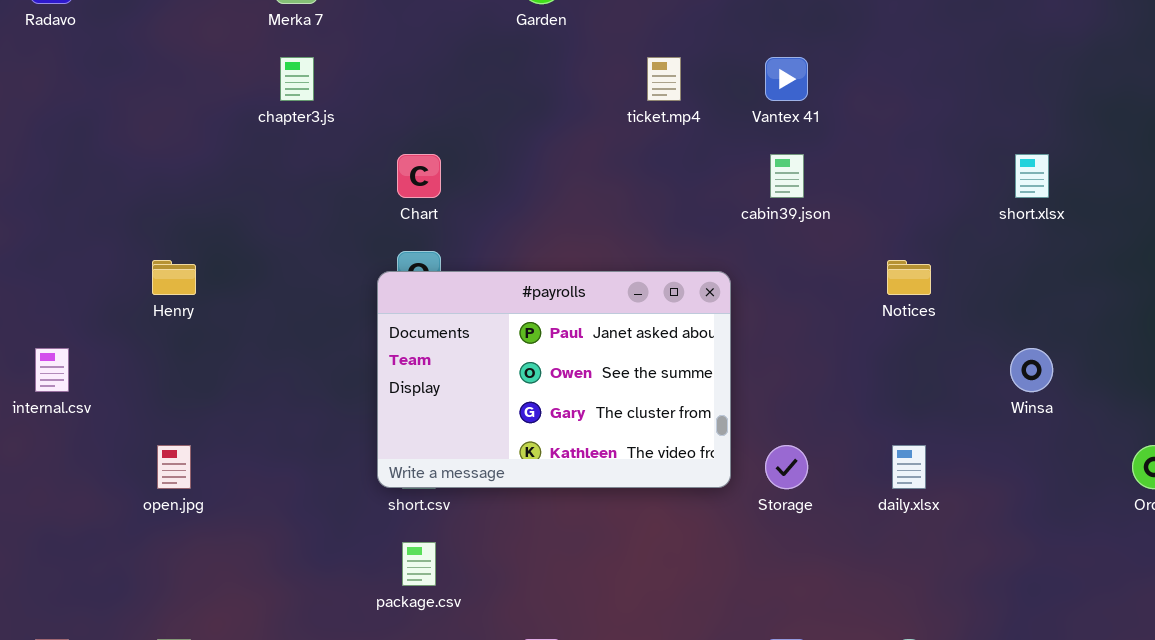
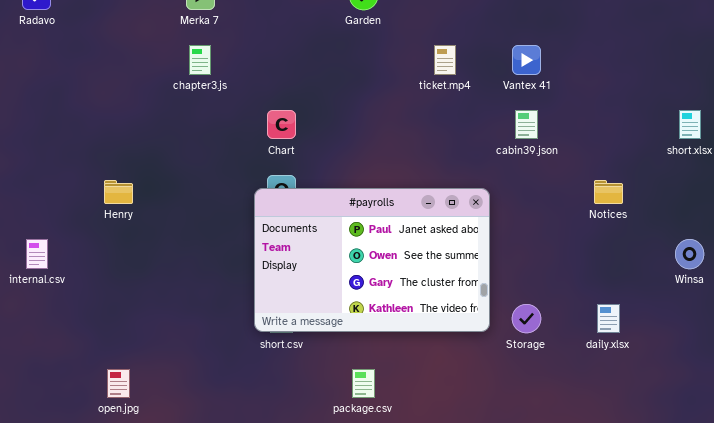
open.jpg: [157,445,191,489] -> [107,369,130,398], moved
package.csv: [402,542,436,586] -> [352,369,375,398], moved

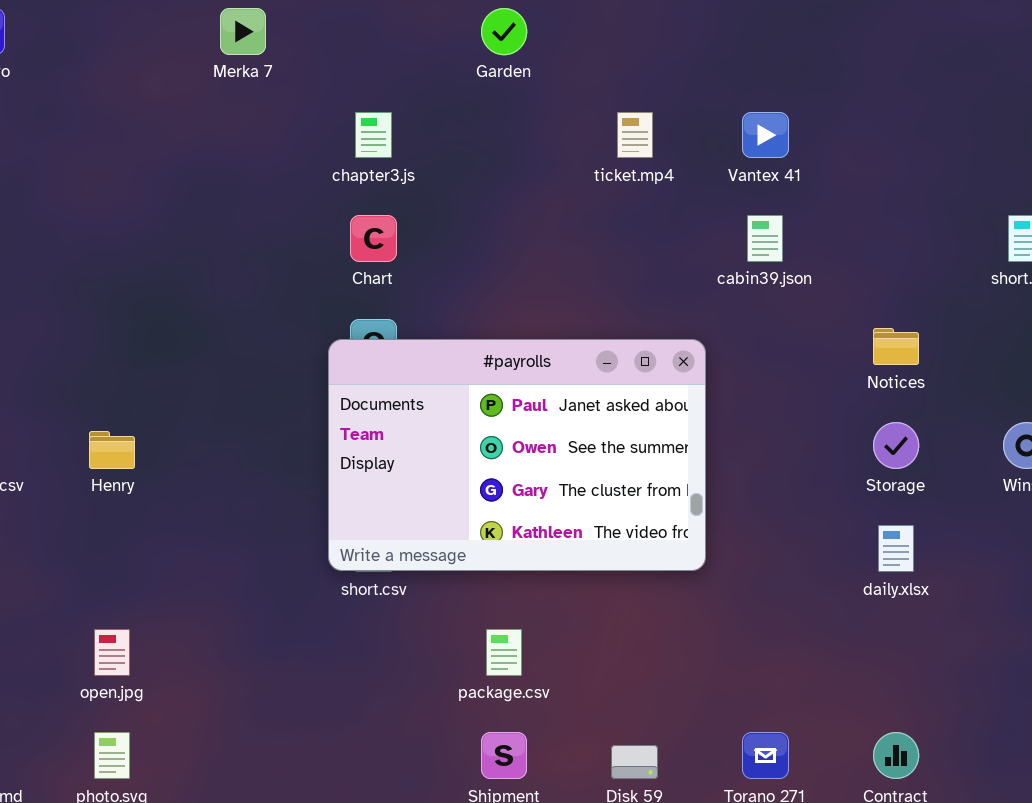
chapter3.js: [189,45,211,75] -> [355,112,392,158], moved
Henry: [104,180,133,204] -> [89,431,135,469], moved
Storage: [512,304,541,333] -> [873,422,919,469], moved

